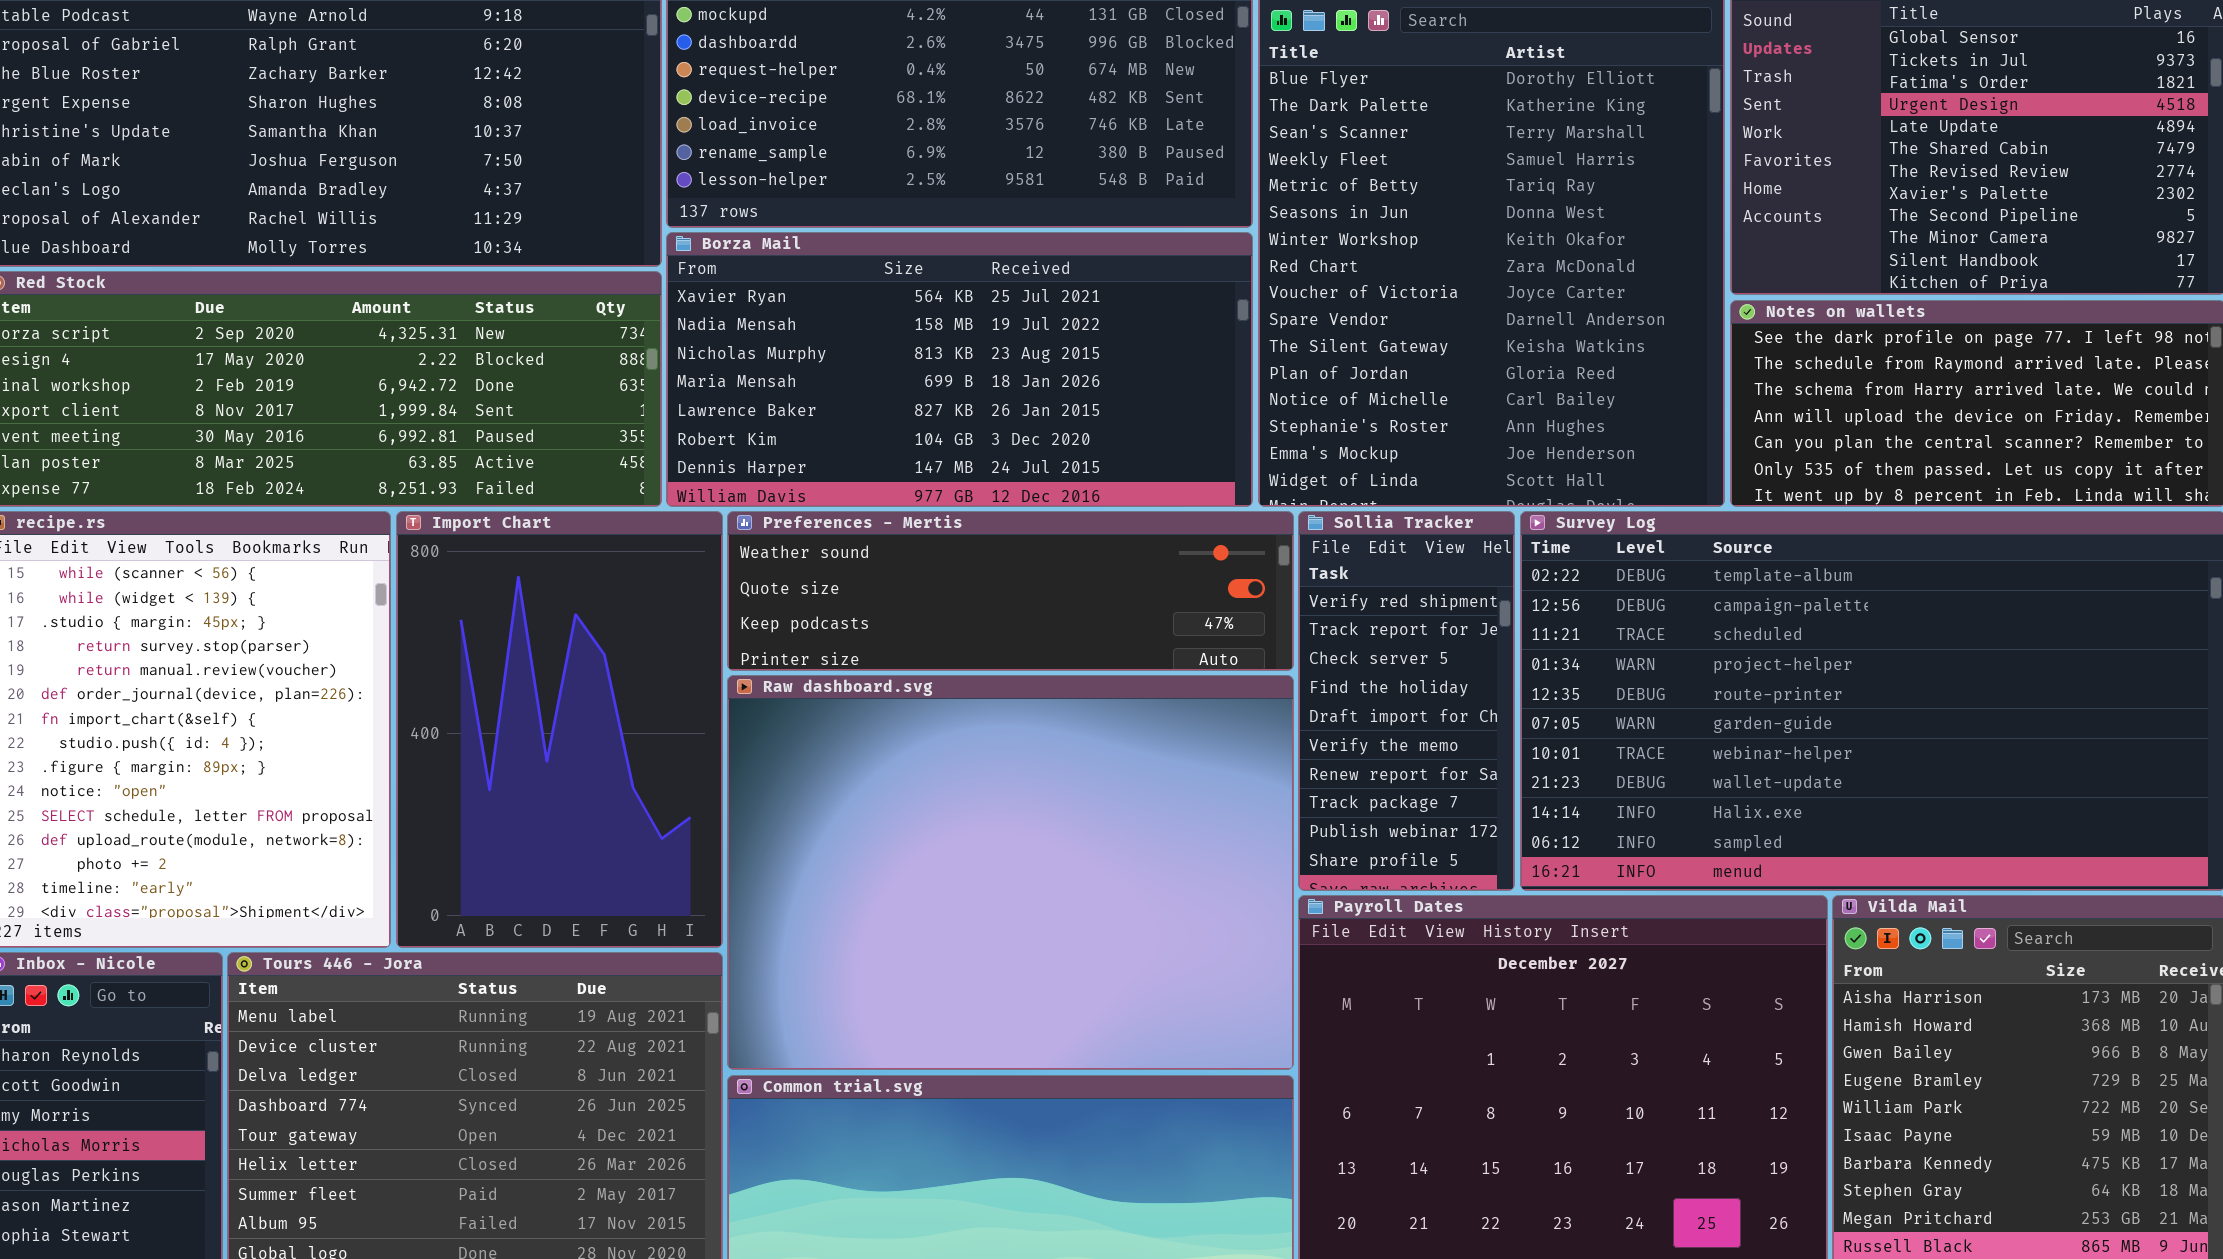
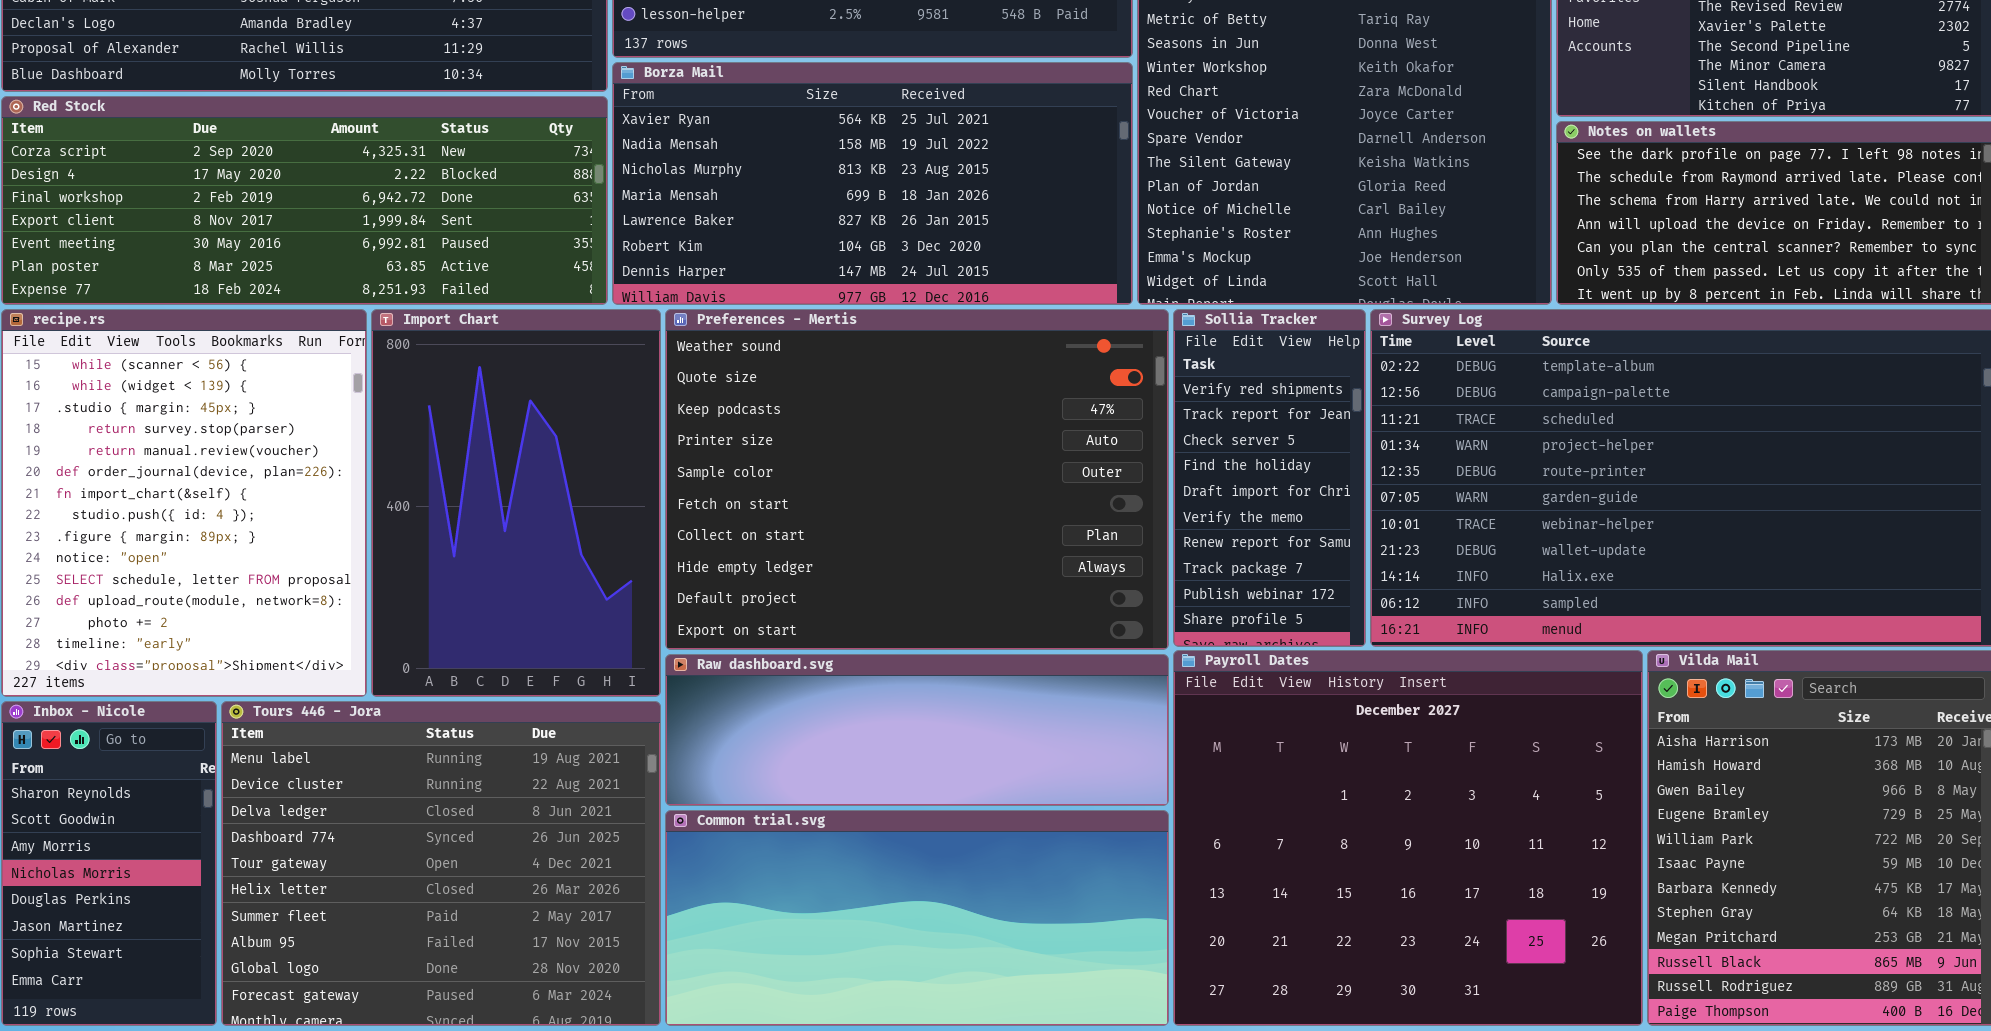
Preferences - Mertis: [727,511,1294,671] -> [665,309,1169,650], resized
Raw dashboard.svg: [727,675,1294,1070] -> [665,654,1169,806], resized

